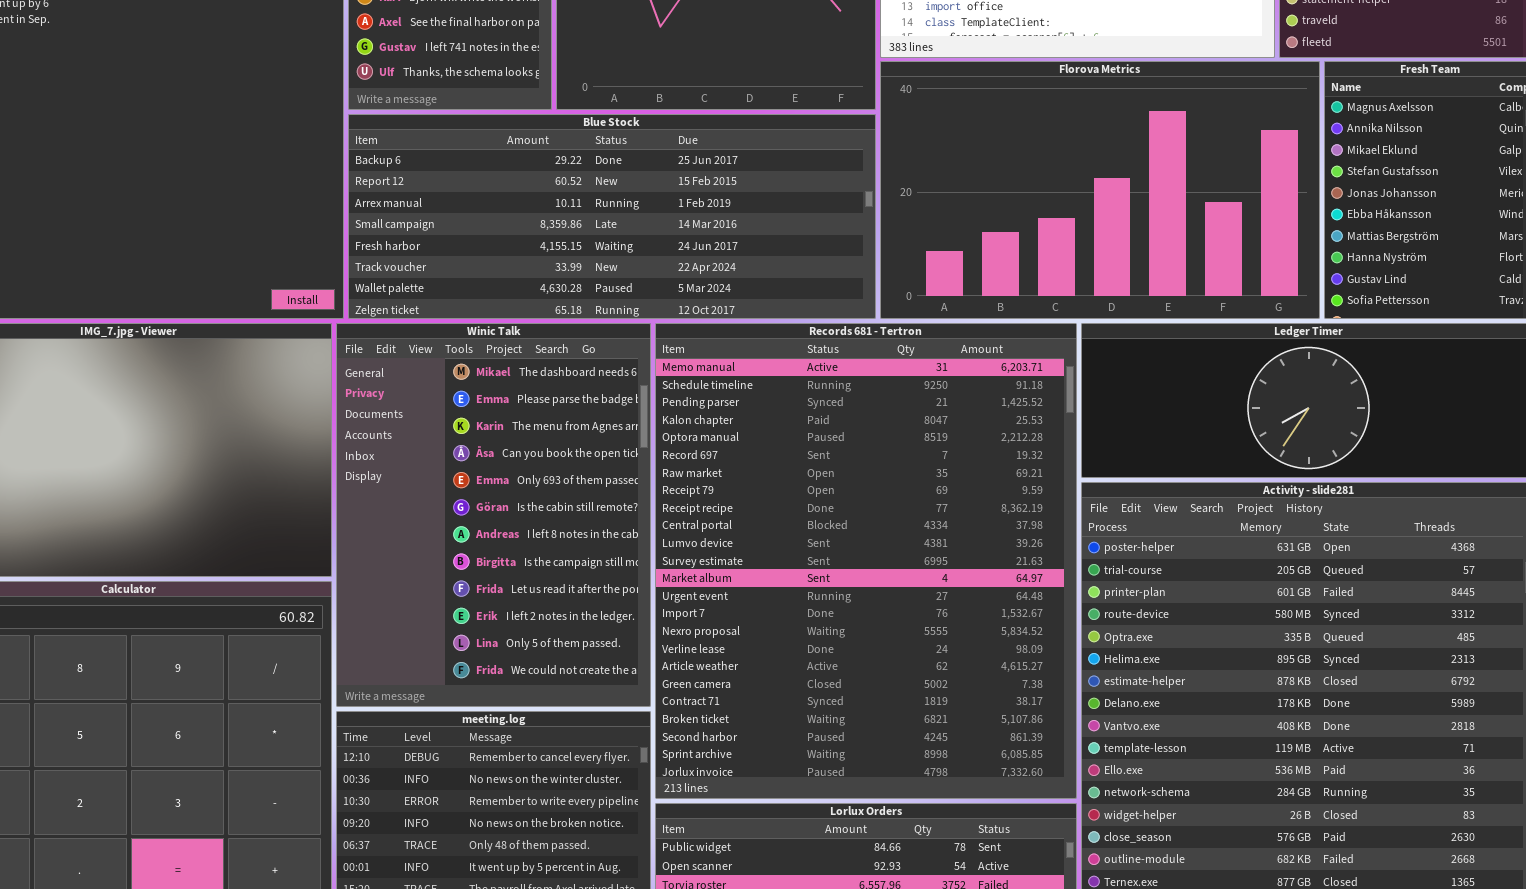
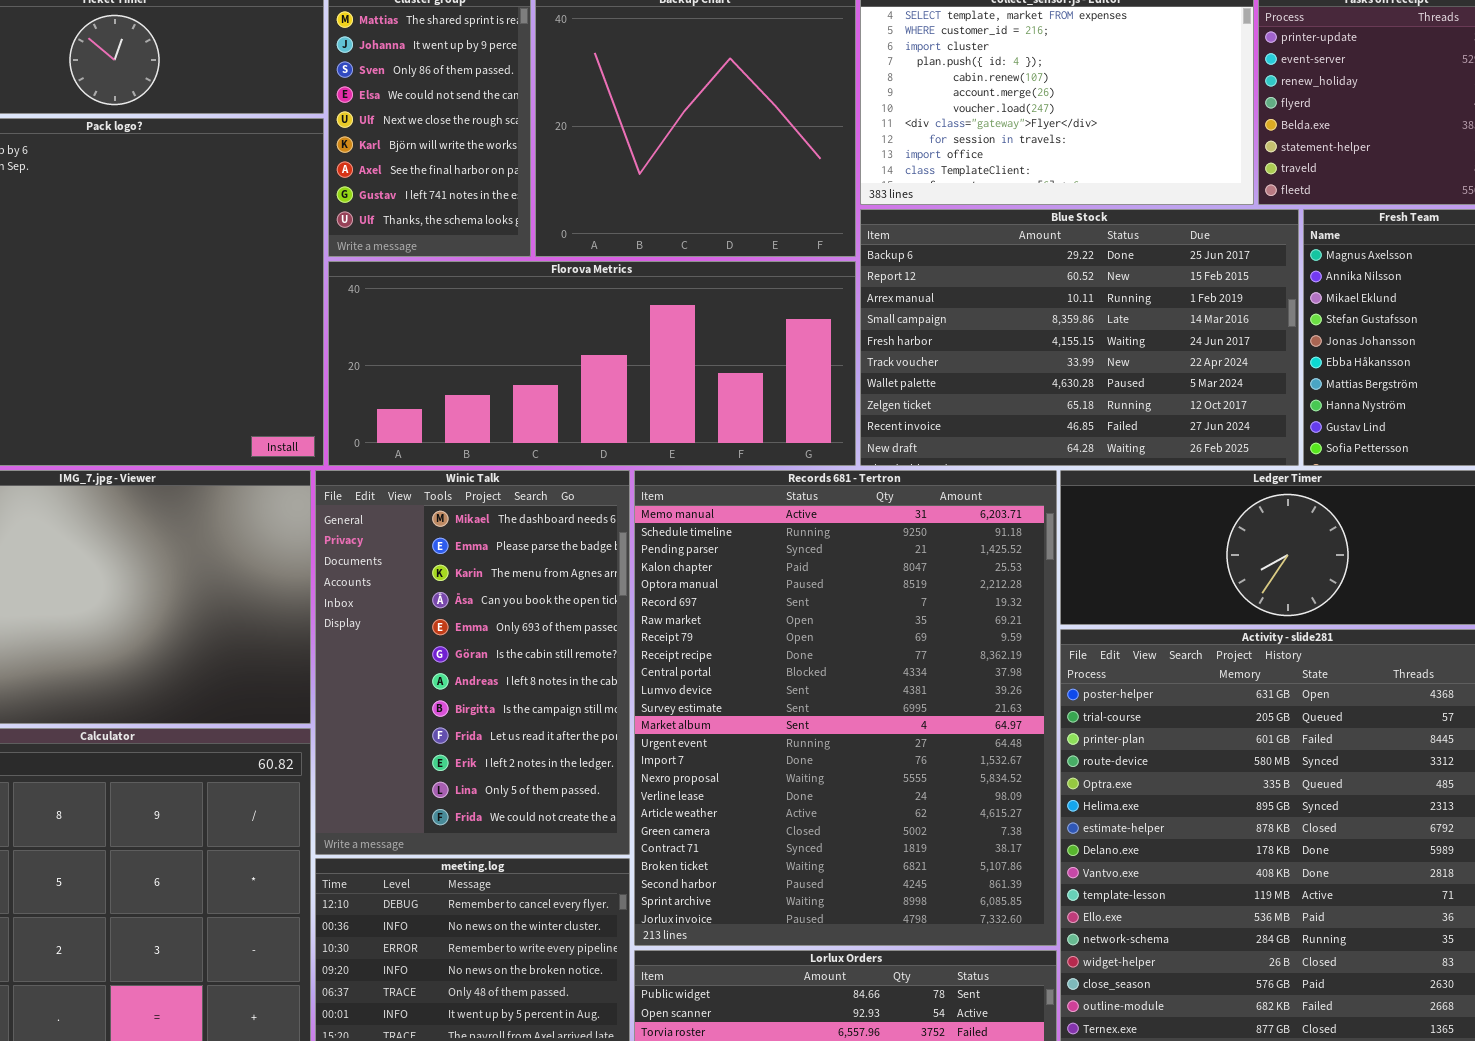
Florova Metrics: [880,61,1320,319] -> [328,261,856,466], moved, resized
Blue Stock: [348,114,876,319] -> [860,209,1299,466], moved, resized

